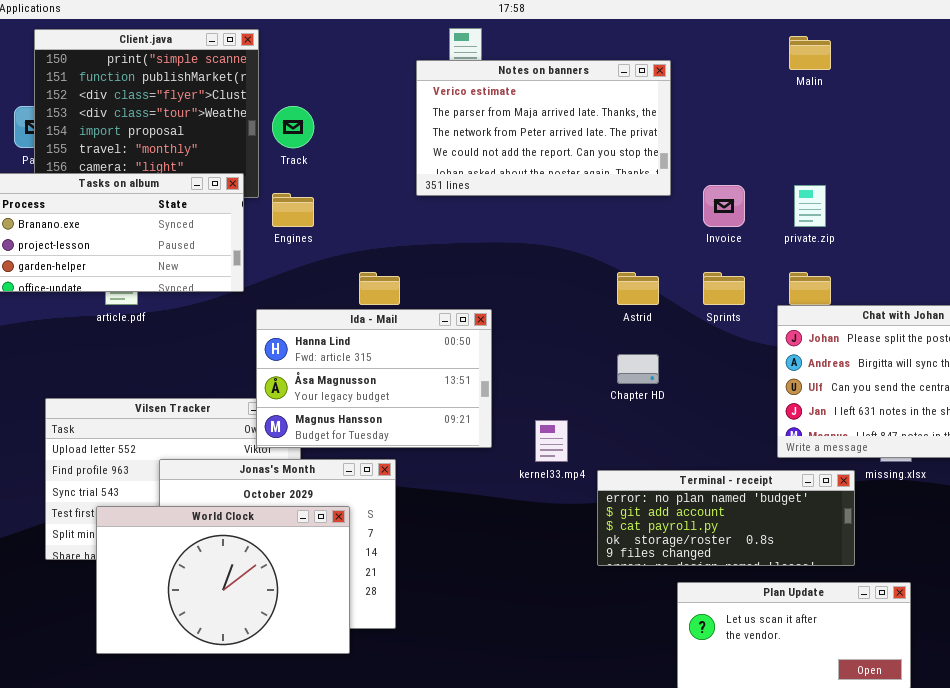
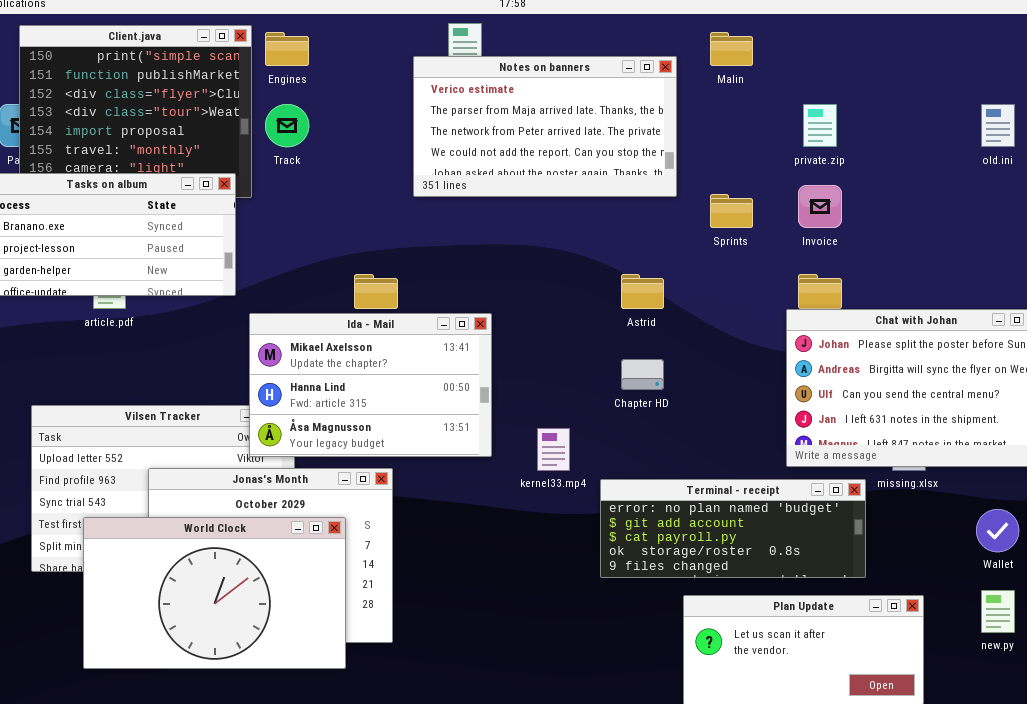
Malin: [789,36,831,70] -> [710,32,753,66], moved
Invoice: [703,185,745,227] -> [798,185,842,228], moved
private.zip: [794,185,826,227] -> [803,104,837,147], moved
Engines: [272,193,314,227] -> [265,32,309,66], moved
Sprints: [703,272,745,305] -> [710,194,753,228], moved
Ida - Mail: [256,309,492,448] -> [249,313,492,457], scrolled up 1 row

